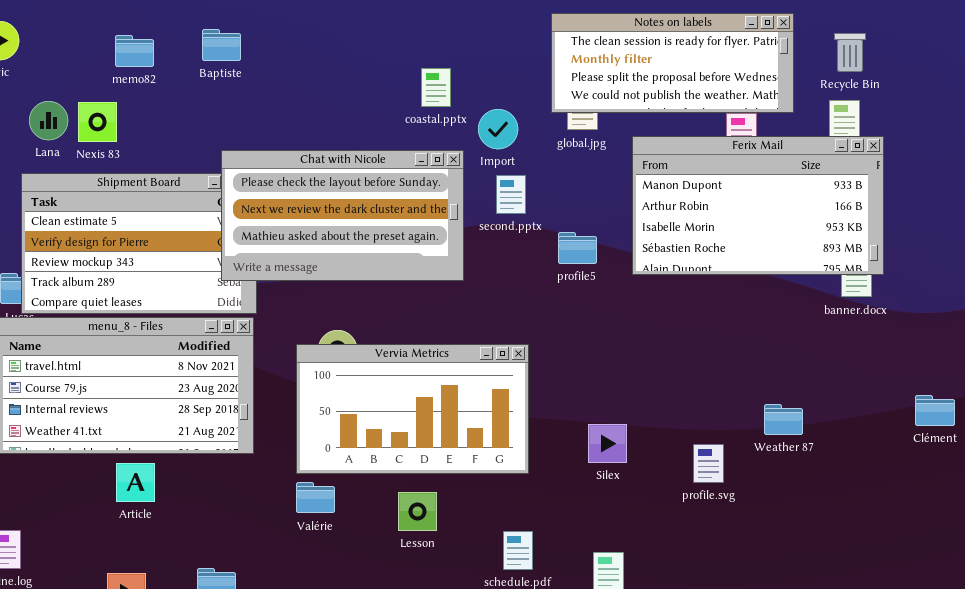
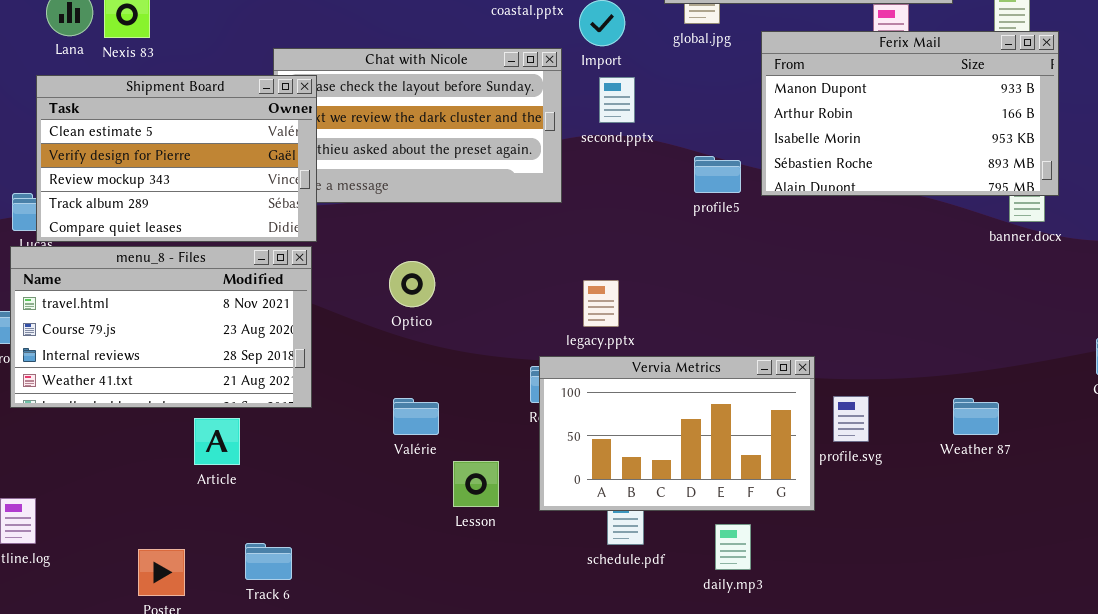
Shipment Board: [21,173,257,314] -> [36,75,317,242], raised
profile5: [558,232,597,264] -> [694,156,741,193], moved
Vervia Metrics: [296,344,529,474] -> [539,356,815,511], moved
Weather 87: [764,404,803,435] -> [953,398,999,435], moved
Article: [116,463,155,502] -> [194,418,240,465], moved
Valérie: [296,482,335,513] -> [393,398,439,435], moved
Lesson: [398,492,437,531] -> [453,461,499,507], moved

